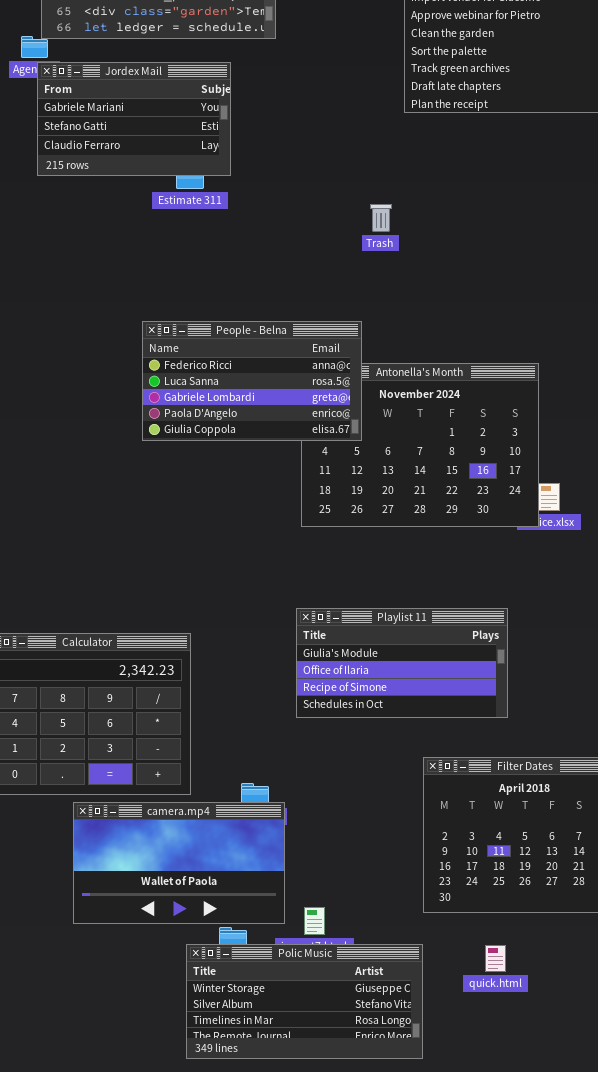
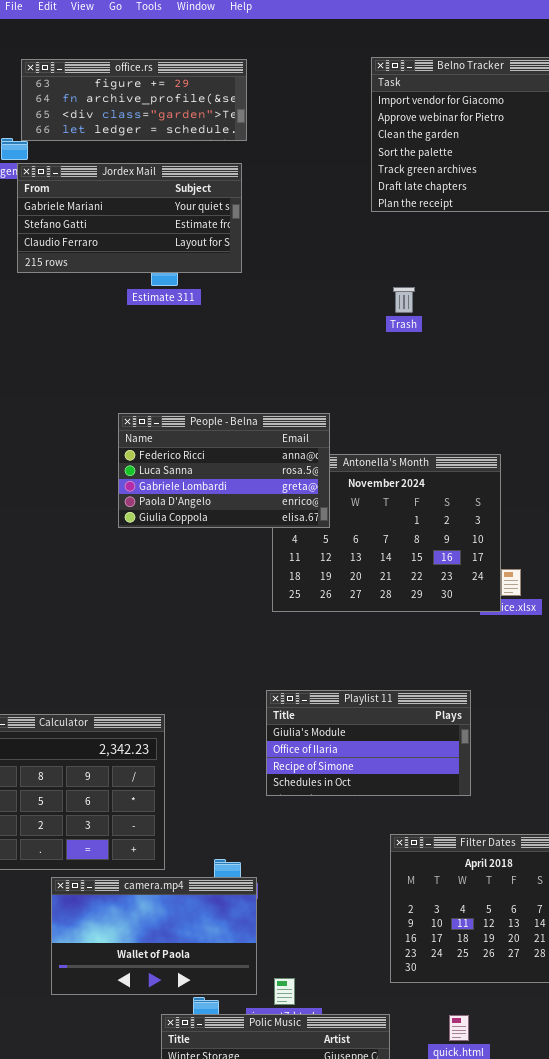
Jordex Mail: [37,62,231,176] -> [17,163,242,273], resized
Trash: [370,204,392,232] -> [393,287,415,313], moved

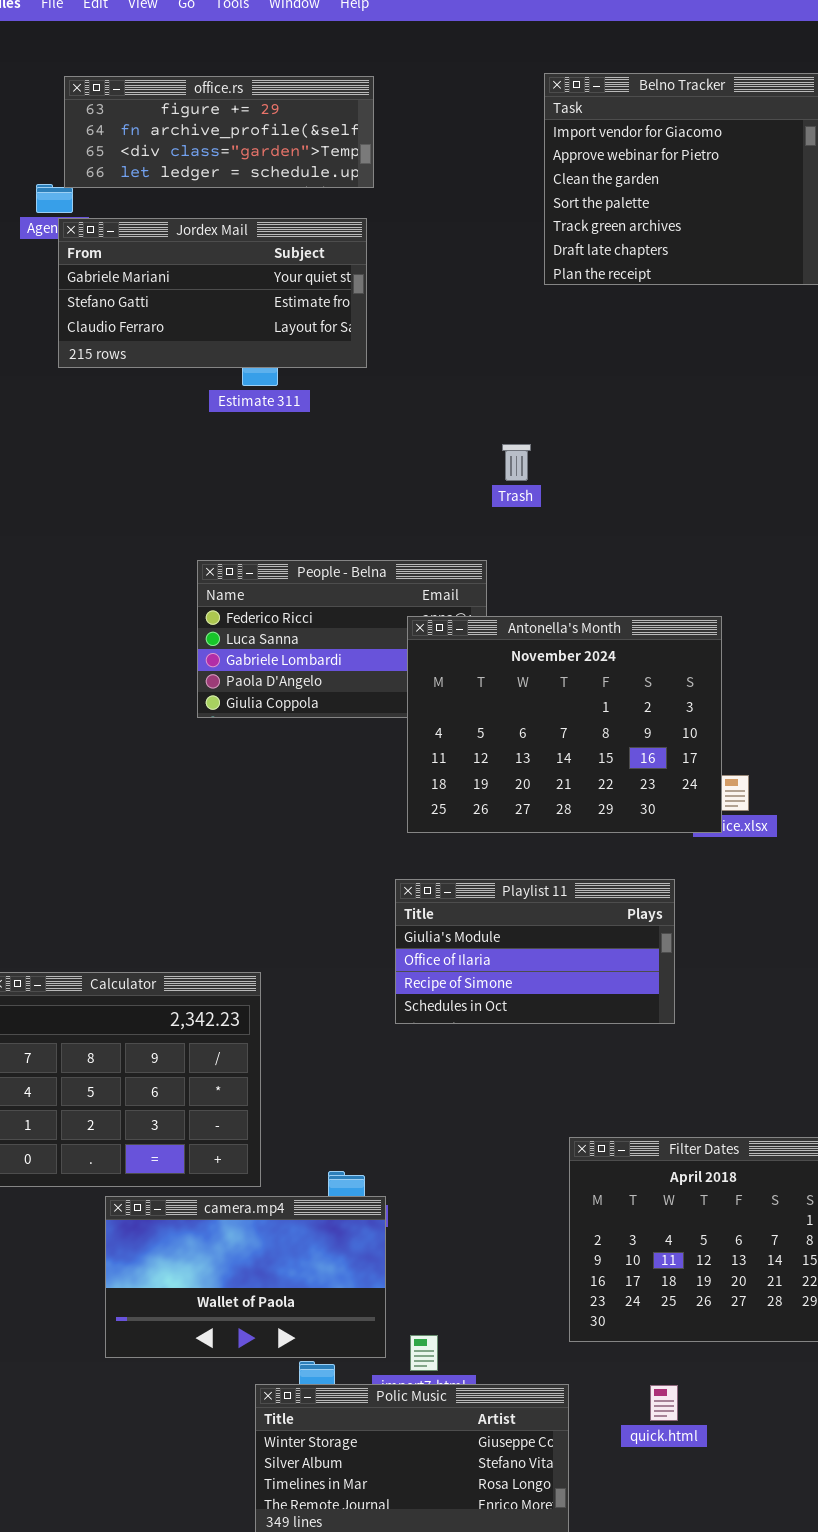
Trash: [393,287,415,313] -> [502,444,531,481], moved
Antonella's Month: [272,454,501,612] -> [407,616,722,833], raised
Playlist 11: [266,690,471,796] -> [395,879,675,1024], moved

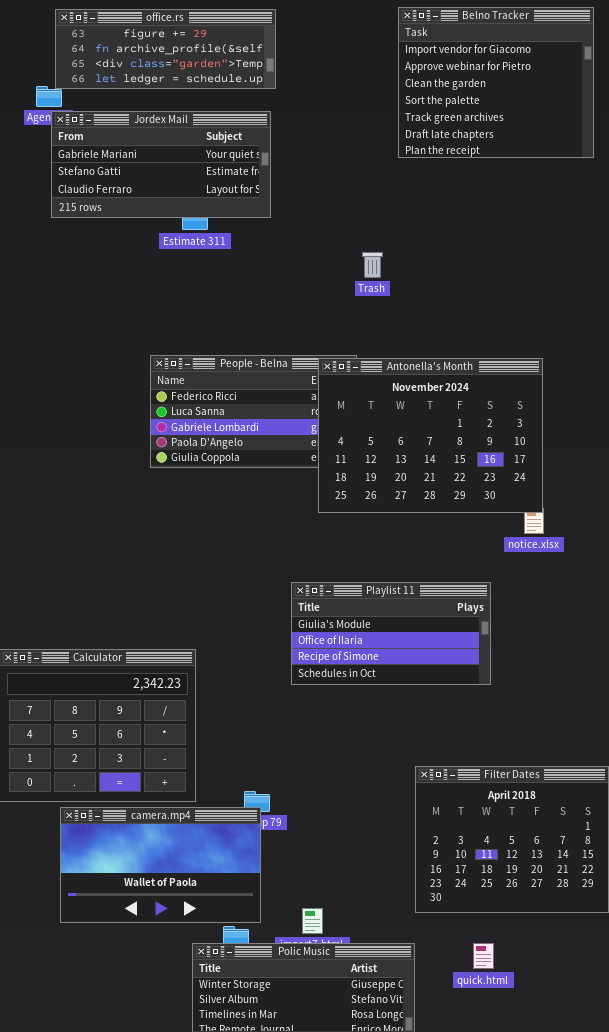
Trash: [502,444,531,481] -> [362,252,383,278], moved
Antonella's Month: [407,616,722,833] -> [318,358,543,513], moved
camera.mp4: [105,1196,386,1358] -> [60,807,261,923], moved

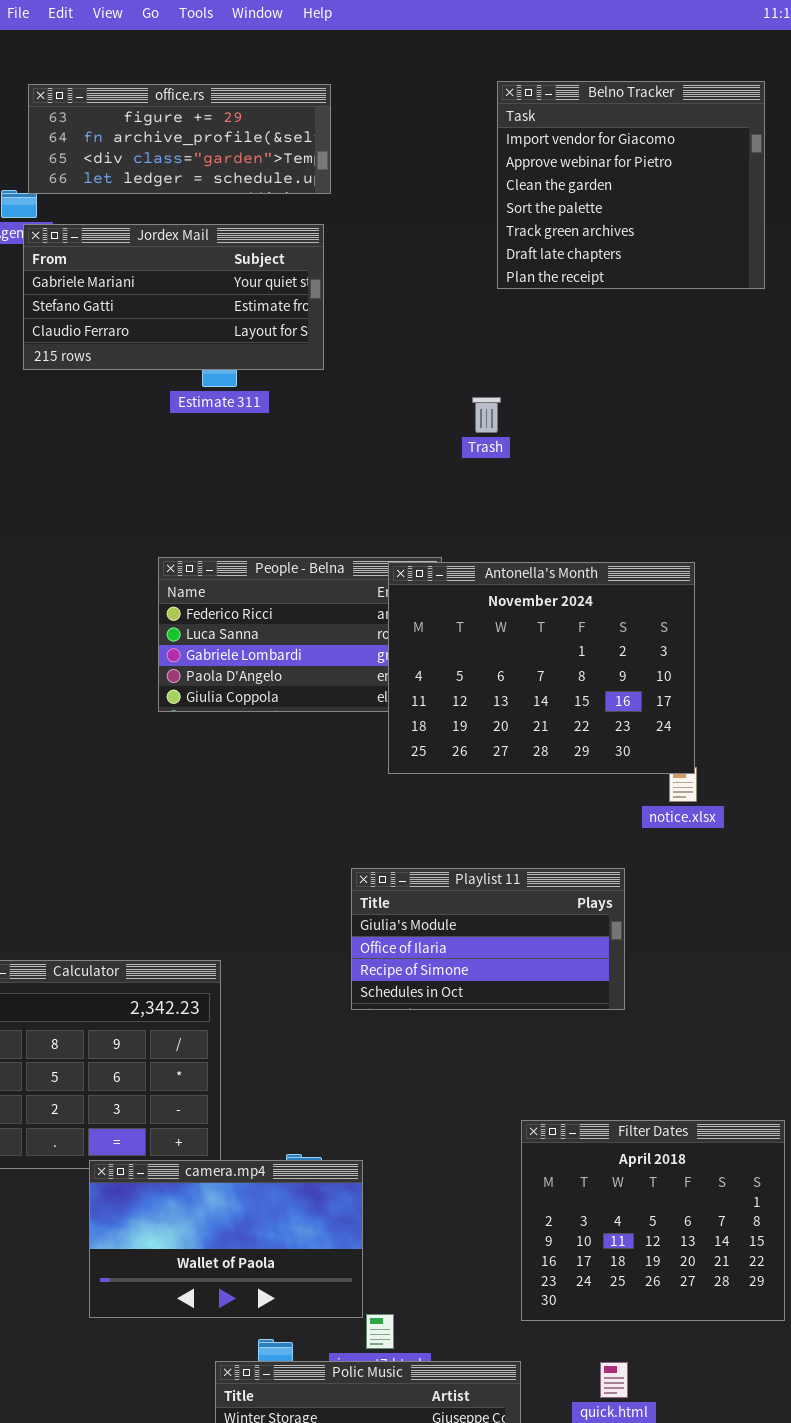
Trash: [362,252,383,278] -> [472,397,501,433], moved
camera.mp4: [60,807,261,923] -> [89,1160,363,1318], moved

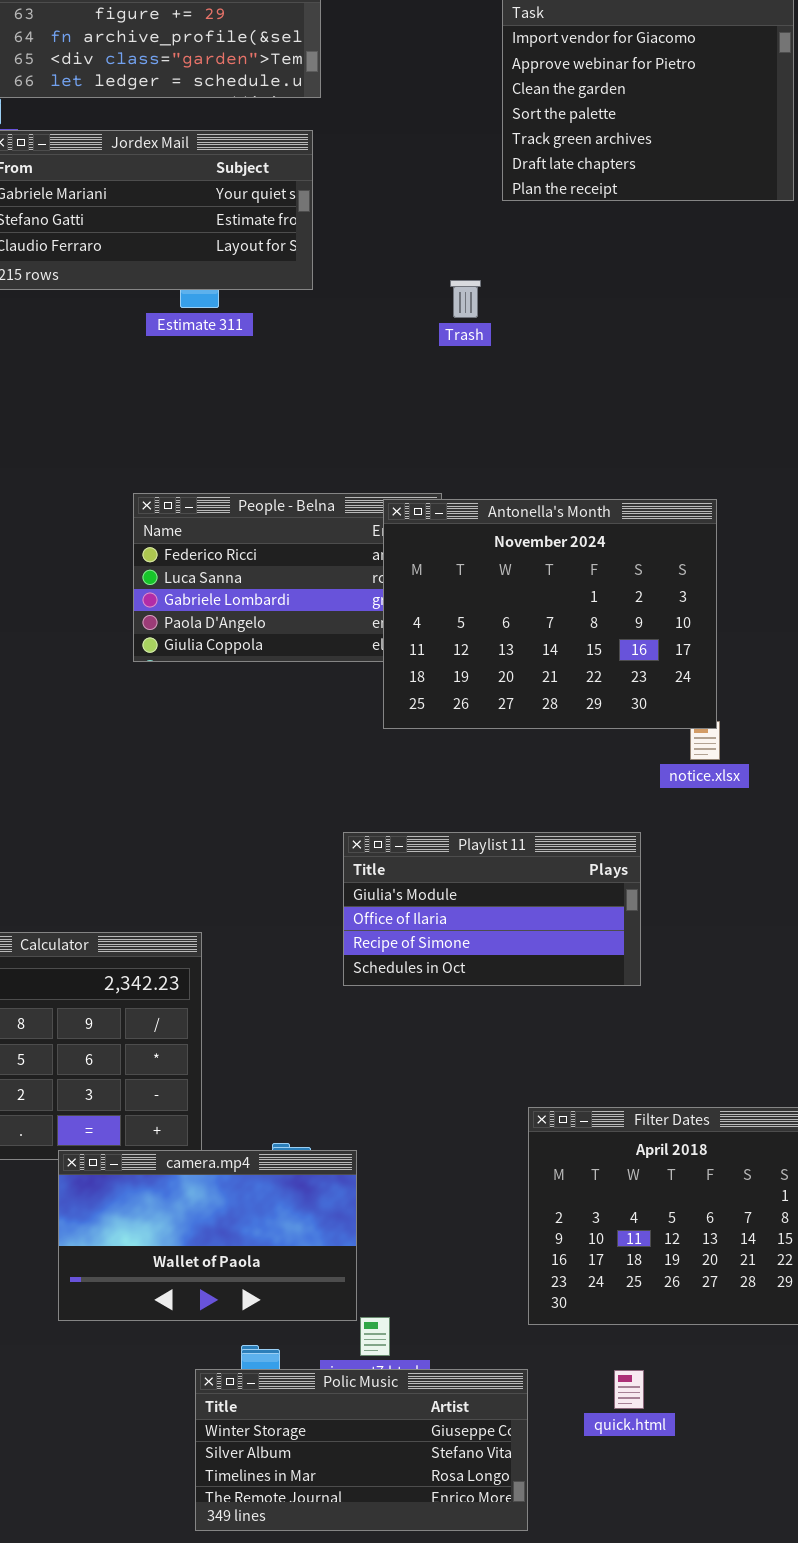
Trash: [472,397,501,433] -> [450,280,481,318], moved

